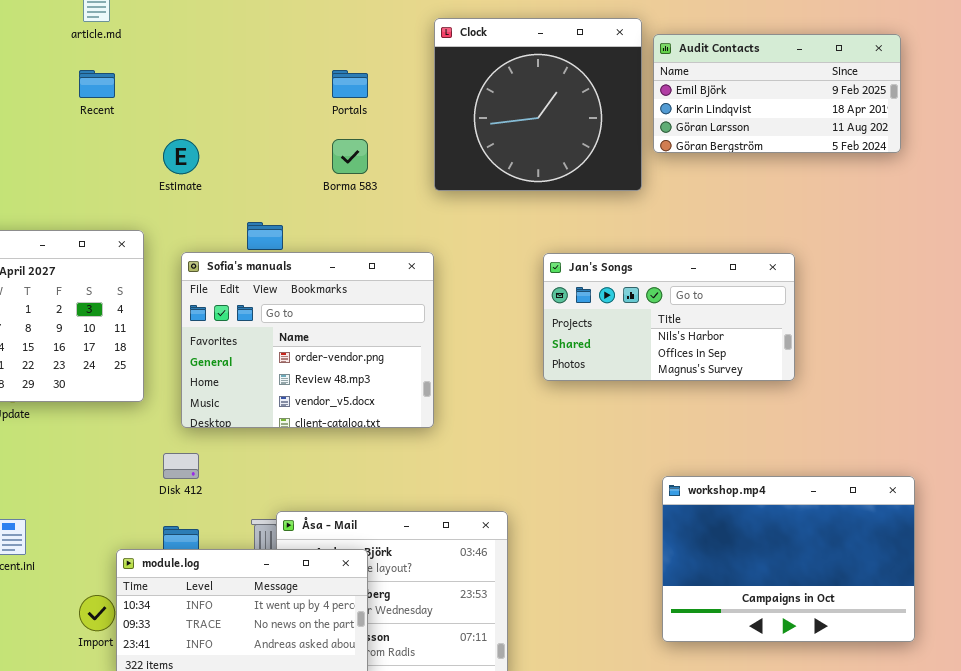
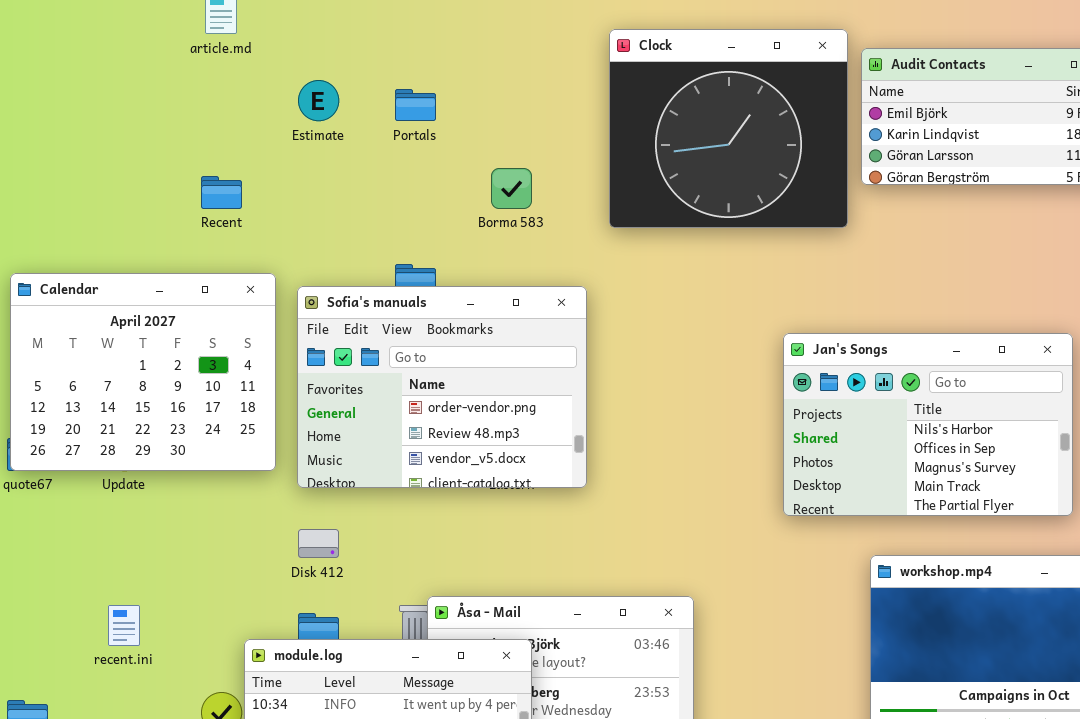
Recent: [79,70,115,98] -> [201,176,242,209], moved
Portals: [332,70,368,98] -> [395,89,436,121], moved
Estimate: [163,139,199,174] -> [298,80,339,121], moved
Sofia's manuals: [181,252,434,428] -> [297,286,587,488], moved
Jan's Songs: [543,253,795,381] -> [783,333,1073,516], moved, resized

